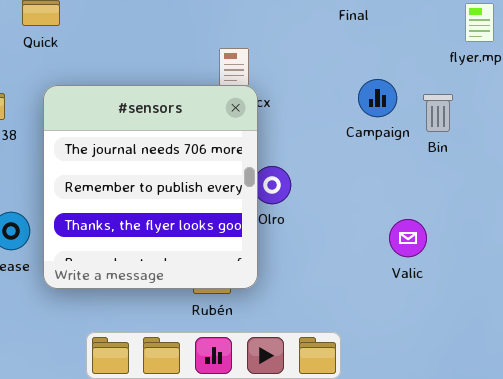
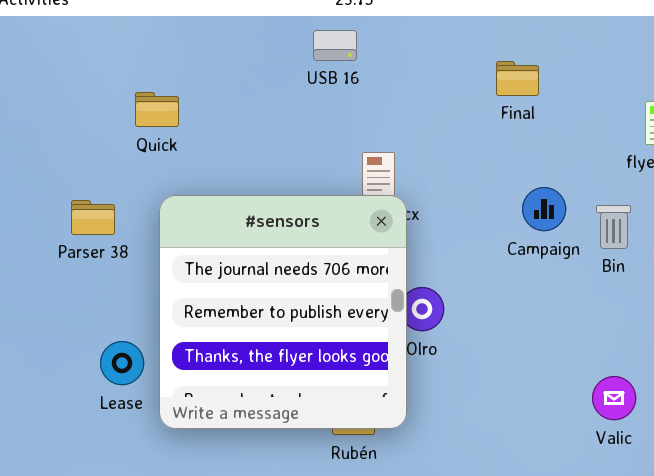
Valic: [389,219,427,257] -> [592,376,636,420], moved

